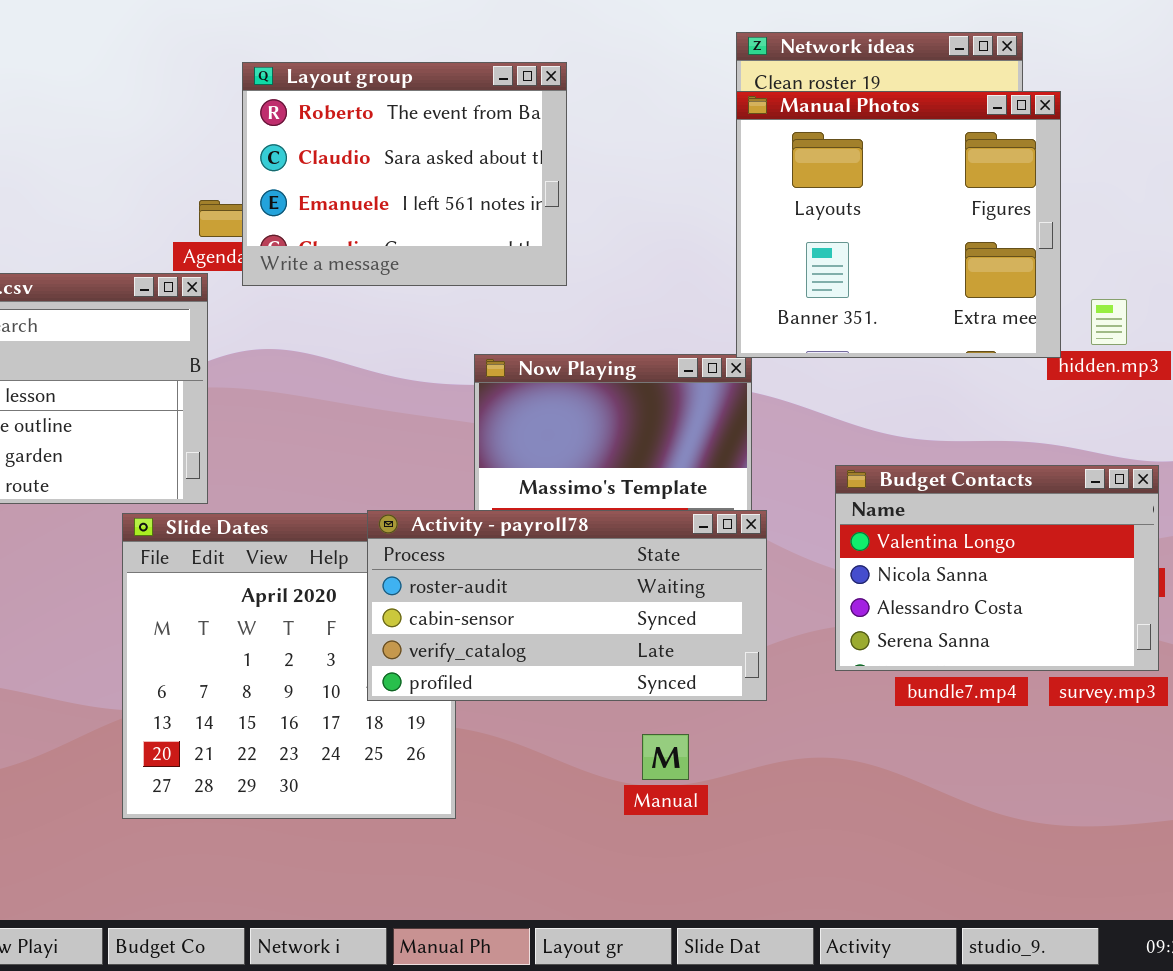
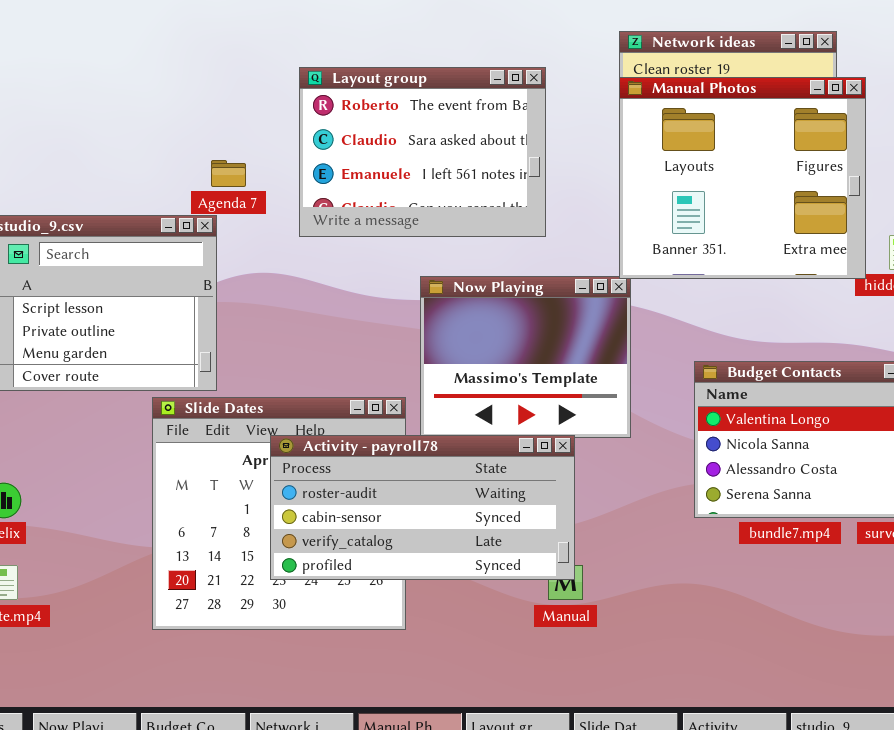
Layout group: [242,62,567,286] -> [299,67,546,237], moved
Activity - payroll78: [367,510,767,701] -> [270,435,575,580], moved

